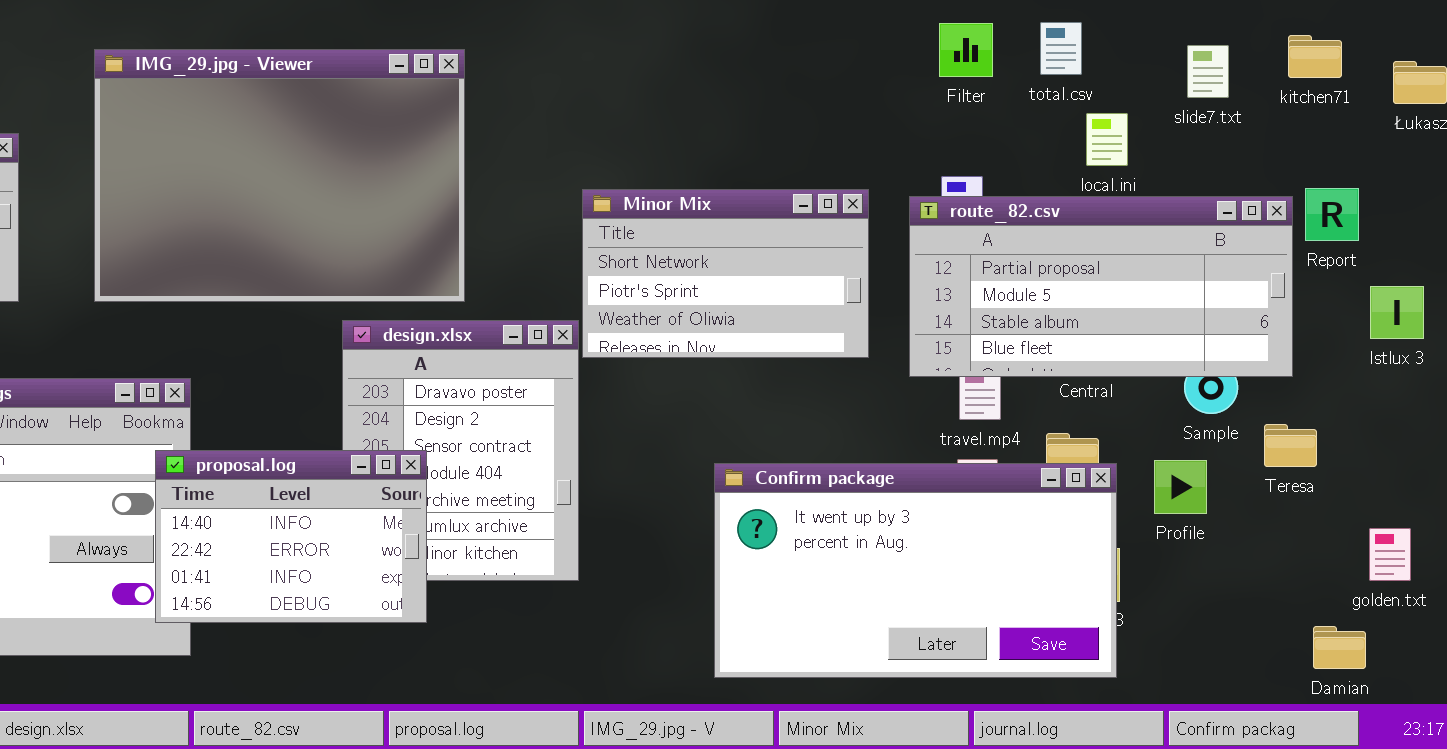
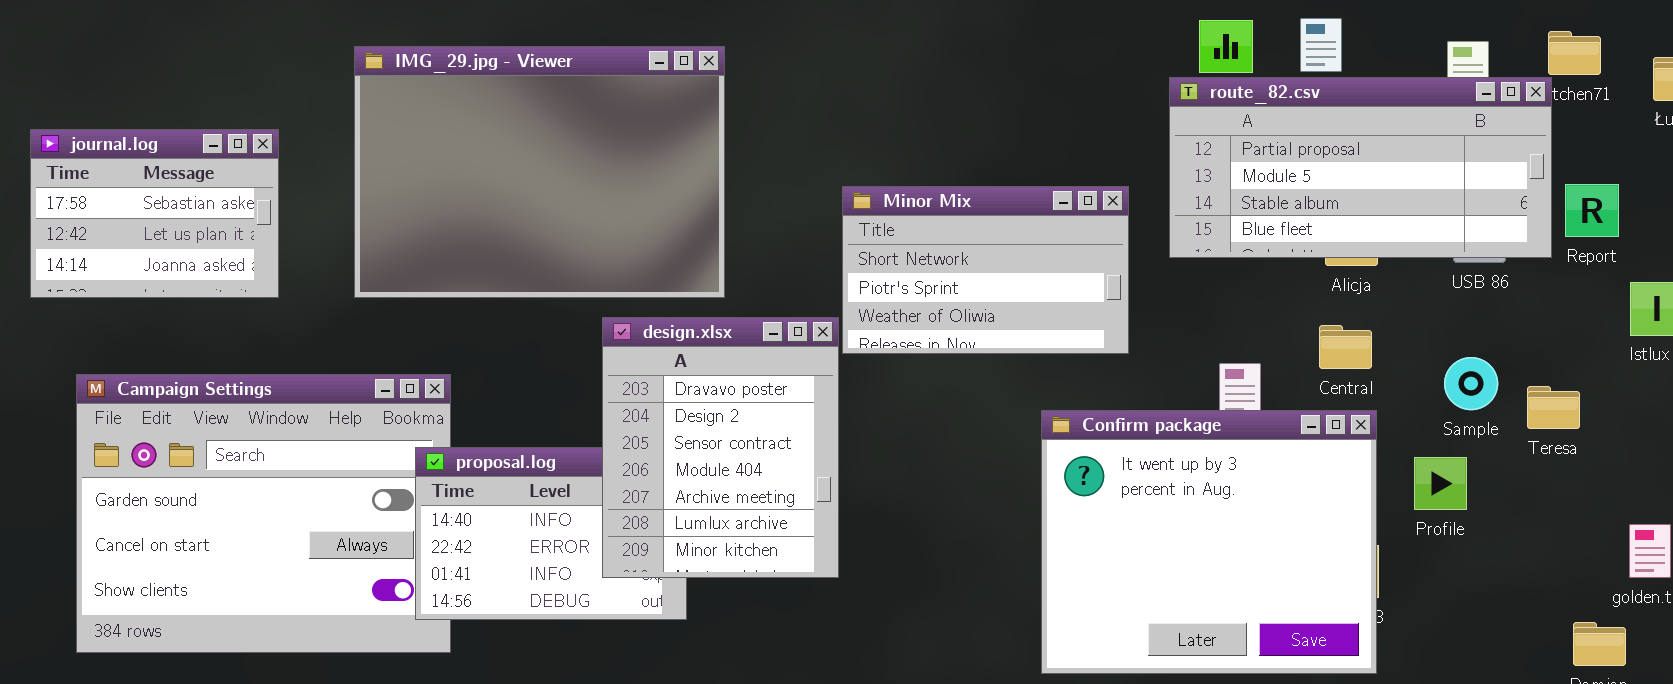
route_82.csv: [909,196,1293,377] -> [1169,77,1552,258], moved
design.xlsx: [342,320,579,581] -> [602,317,839,578], raised
Teresa: [1264,424,1317,467] -> [1527,386,1580,429], moved
Confirm package: [714,463,1117,678] -> [1041,410,1377,674], resized

